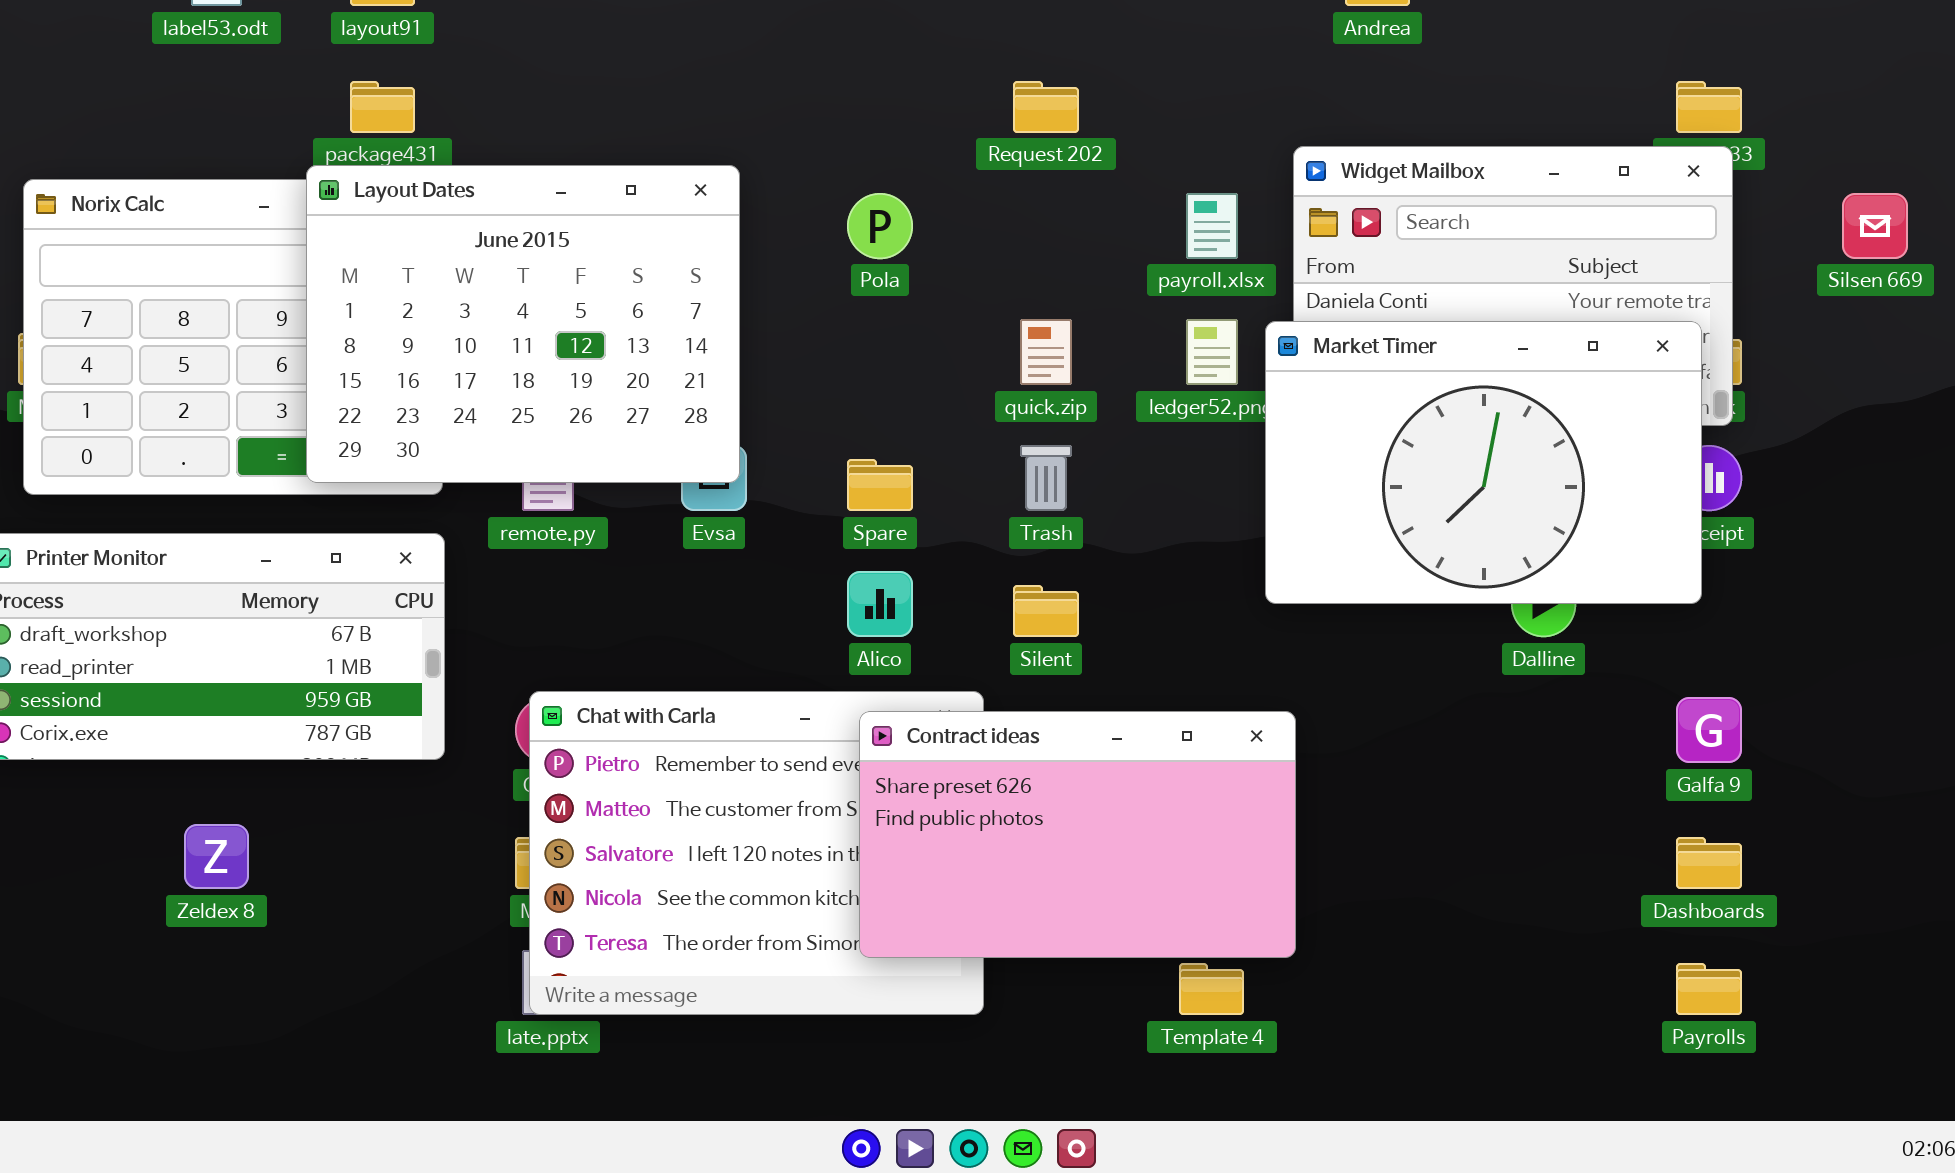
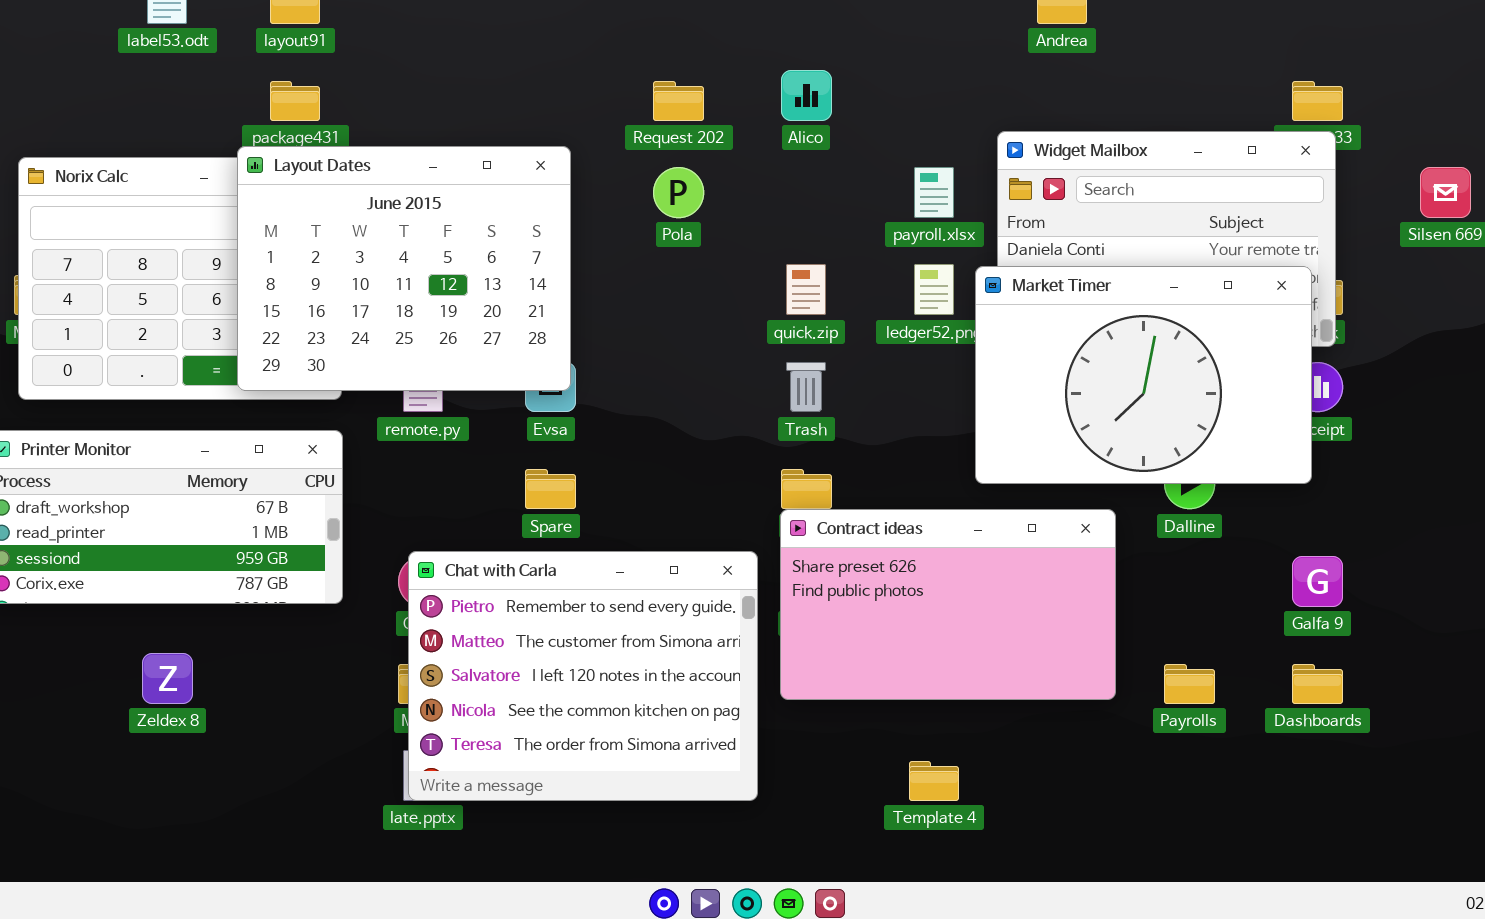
Request 202: [1013,81,1079,133] -> [653,81,704,121], moved
Spare: [847,459,913,511] -> [525,469,576,509], moved
Alico: [847,571,913,637] -> [781,70,832,121], moved
Contract ideas: [859,711,1296,958] -> [780,509,1116,700], moved
Payrolls: [1676,963,1742,1015] -> [1164,664,1215,704], moved

